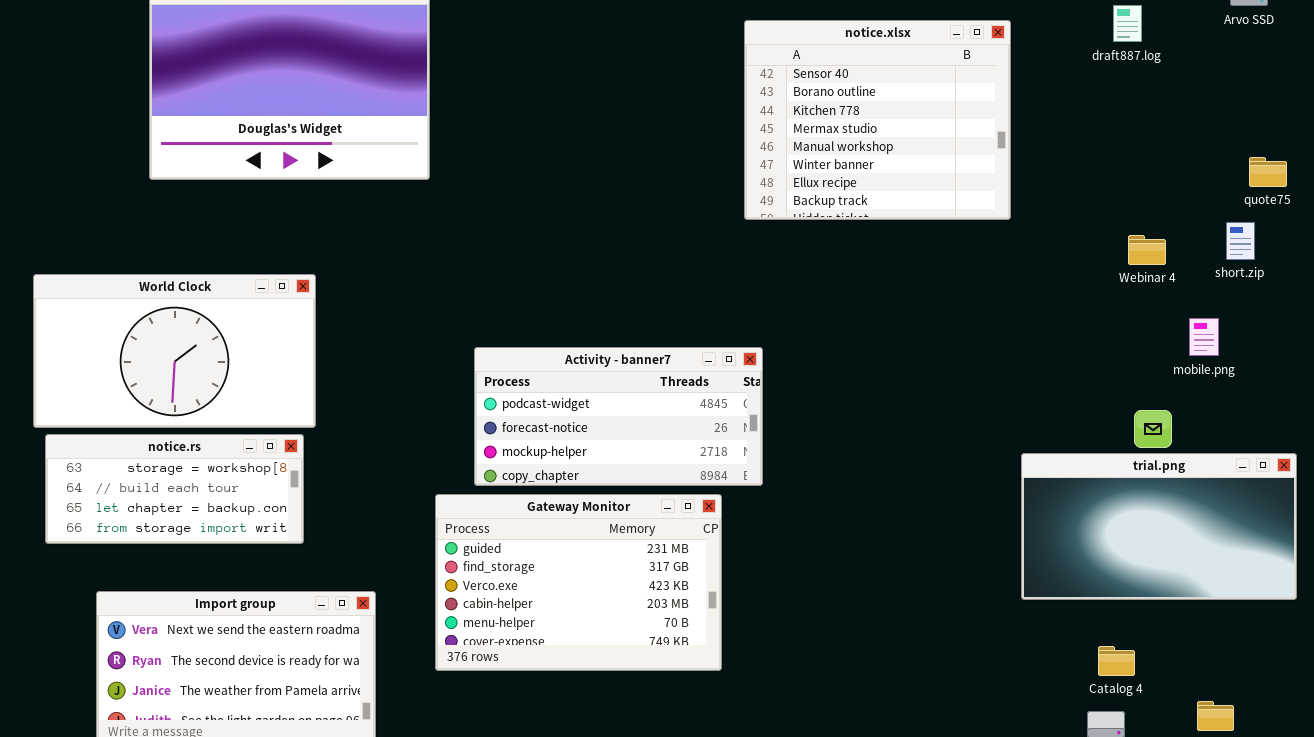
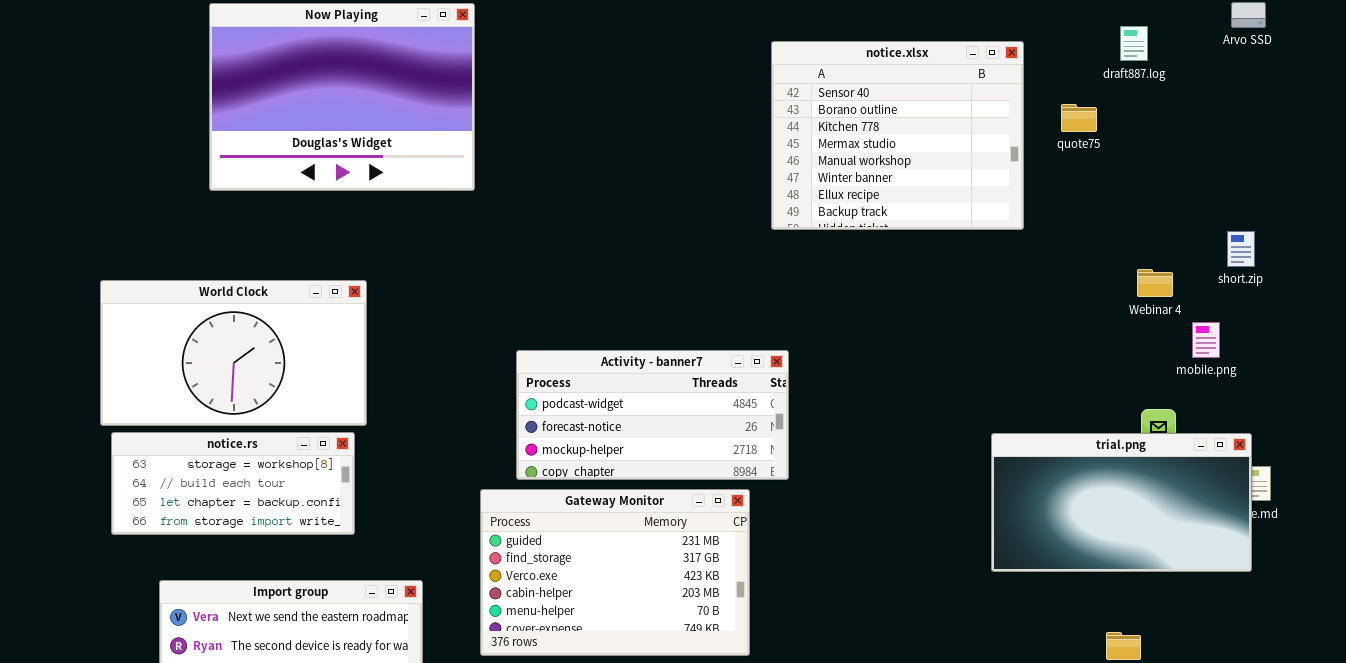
quote75: [1249,157,1287,187] -> [1061,104,1097,132], moved
Webinar 4: [1128,235,1166,265] -> [1137,269,1173,297], moved
trial.png: [1021,453,1297,600] -> [991,433,1252,572], moved

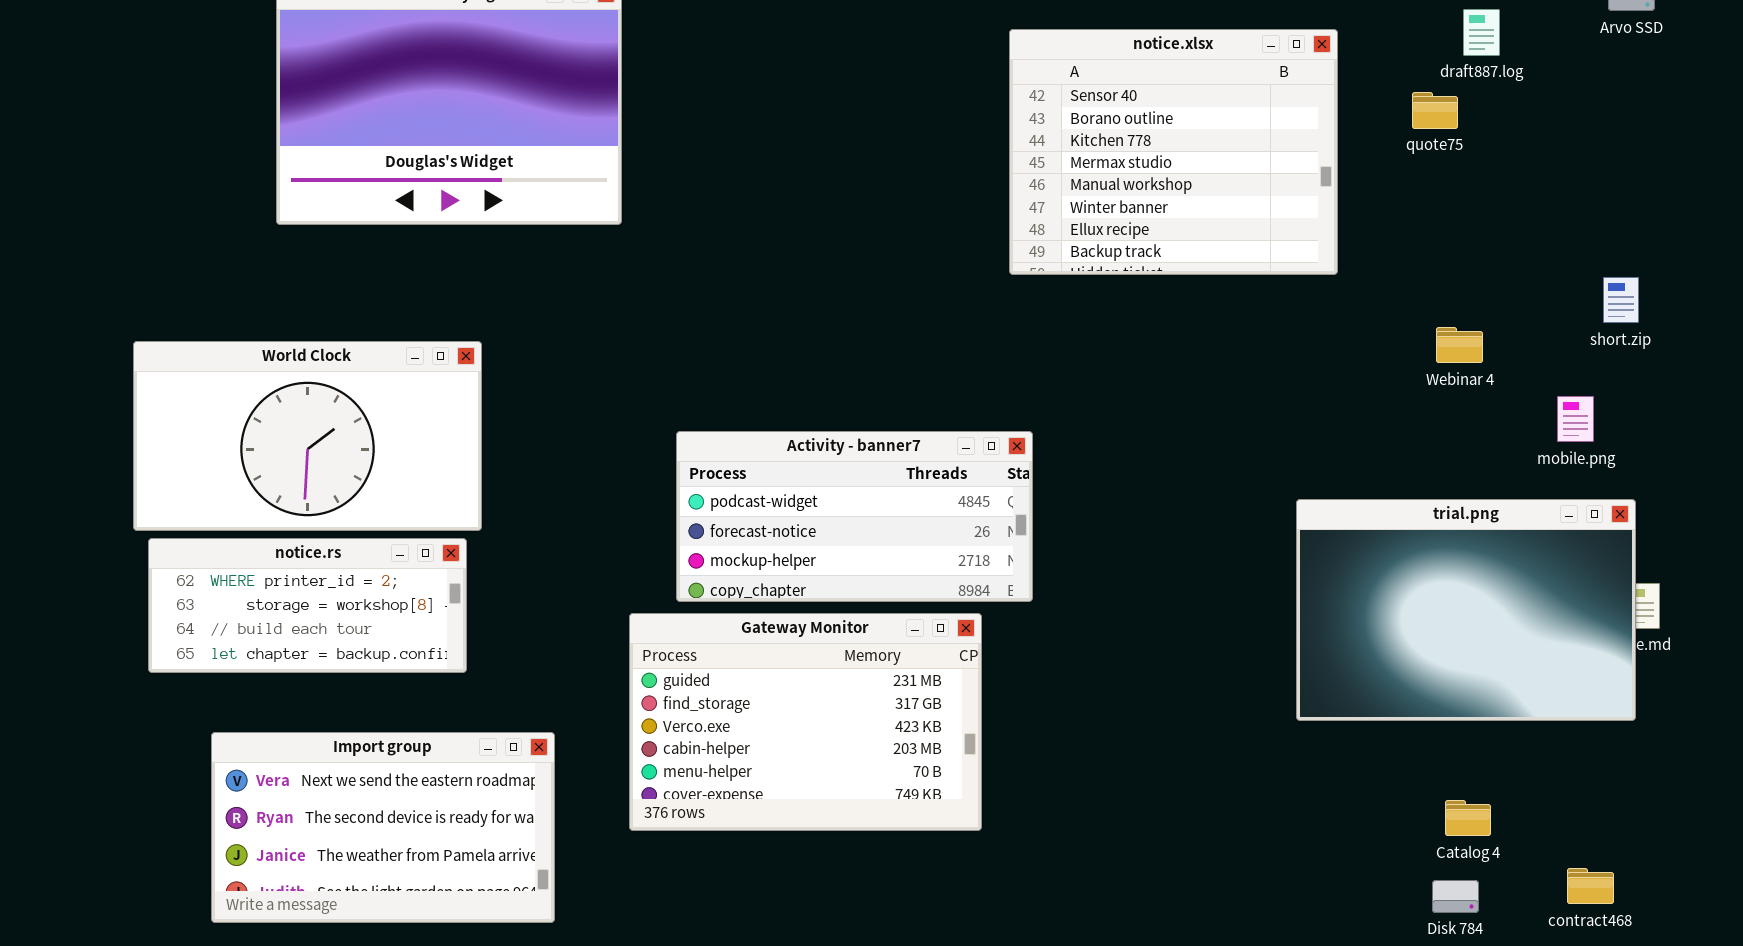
quote75: [1061,104,1097,132] -> [1412,92,1458,129], moved
Webinar 4: [1137,269,1173,297] -> [1436,327,1483,363], moved
notice.rs: [111,432,355,535] -> [148,538,467,673], scrolled up 1 row
trial.png: [991,433,1252,572] -> [1296,499,1636,721], resized

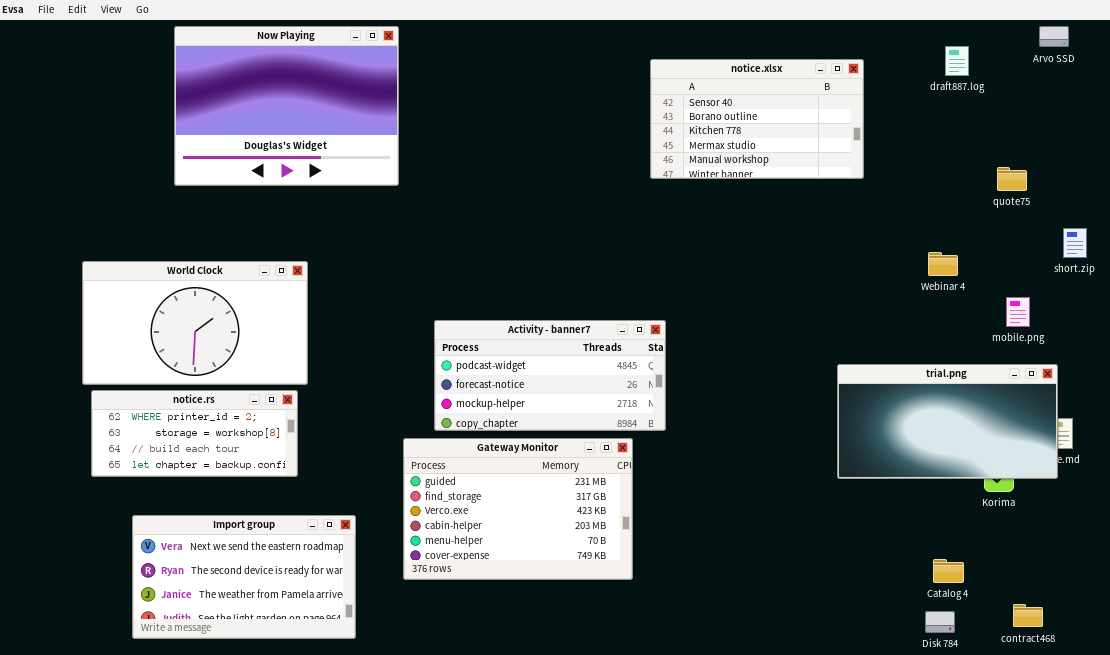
notice.xlsx: [1009,29,1338,275] -> [650,59,864,179], resized
quote75: [1412,92,1458,129] -> [997,167,1027,191], moved
short.zip: [1603,277,1639,323] -> [1063,228,1087,258], moved
trial.png: [1296,499,1636,721] -> [837,364,1058,479], resized

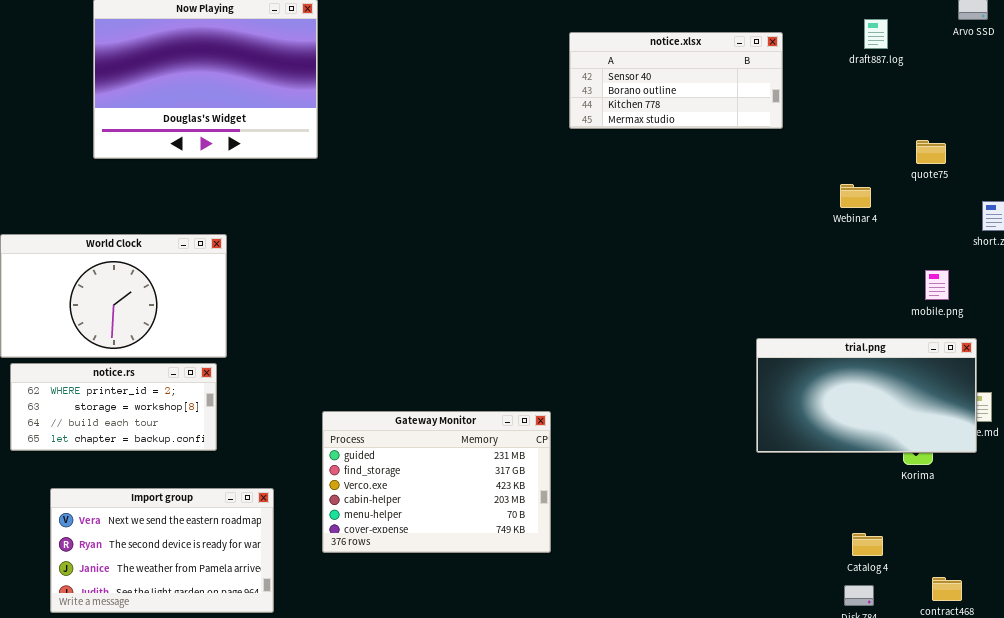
notice.xlsx: [650,59,864,179] -> [569,32,783,129], resized
Webinar 4: [928,252,958,276] -> [840,184,871,208], moved
Activity - banner7: [434,320,666,431] -> none, closed

